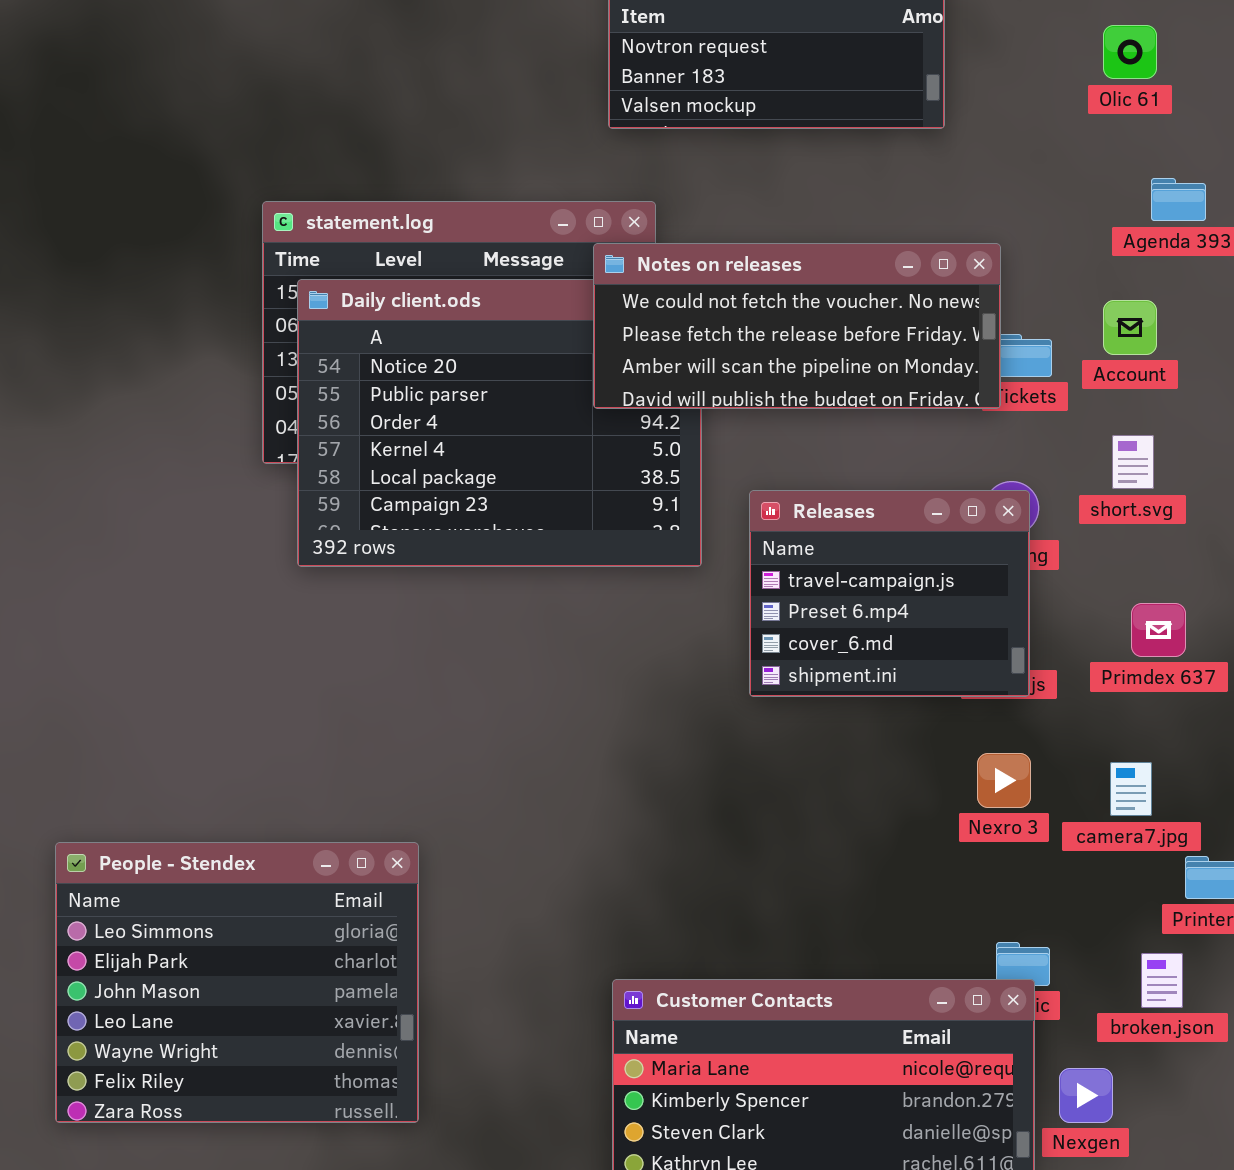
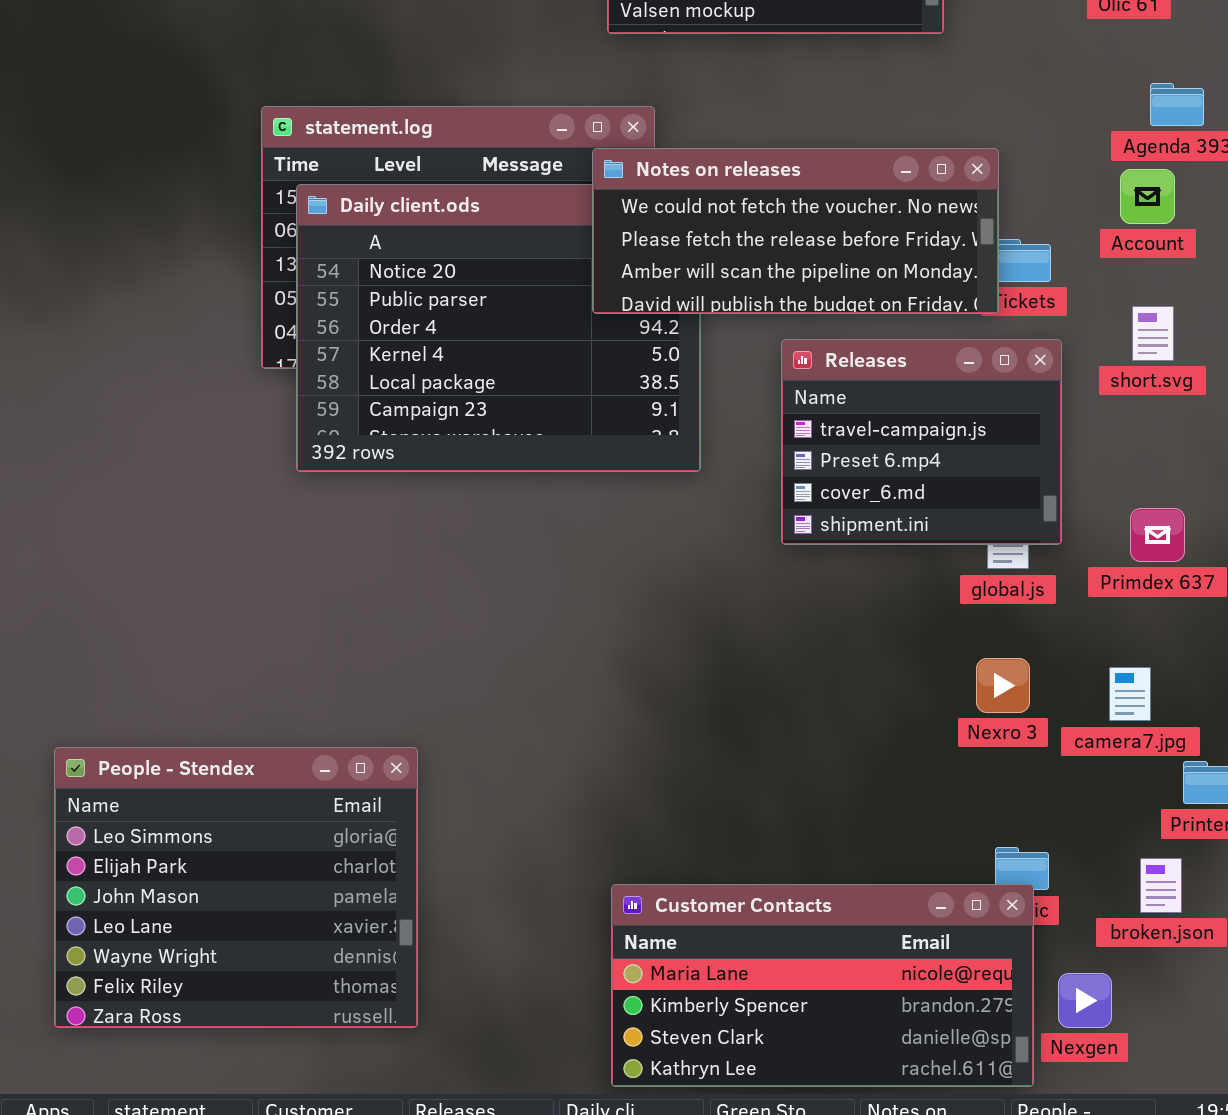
Account: [1103,300,1157,355] -> [1120,169,1175,224], moved
short.svg: [1112,435,1154,489] -> [1132,306,1174,361], moved
Releases: [749,490,1030,697] -> [781,339,1062,545], moved

